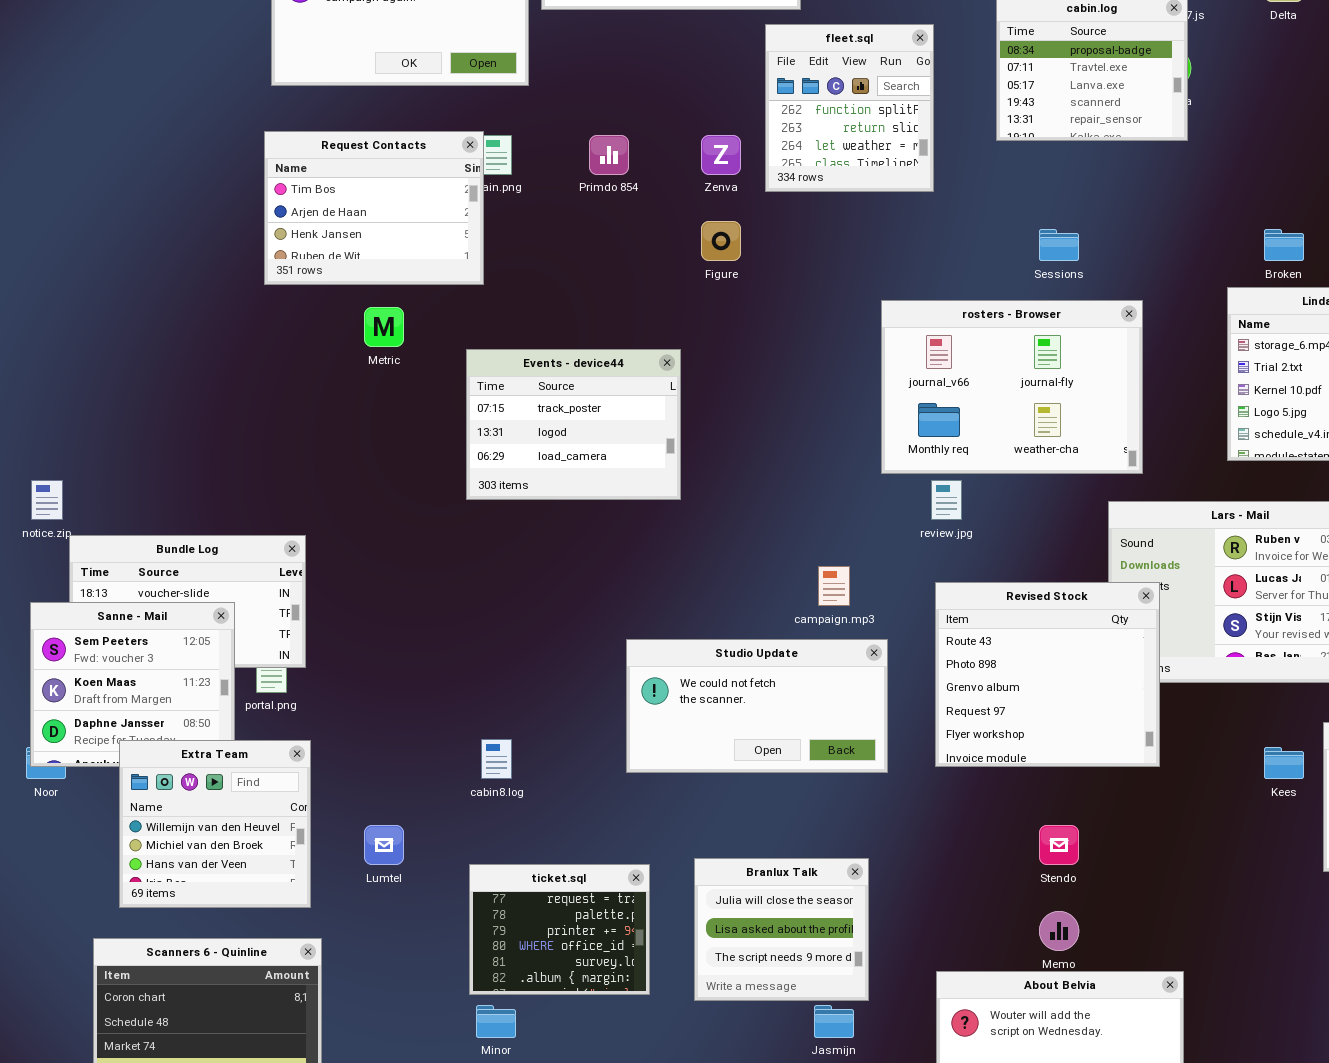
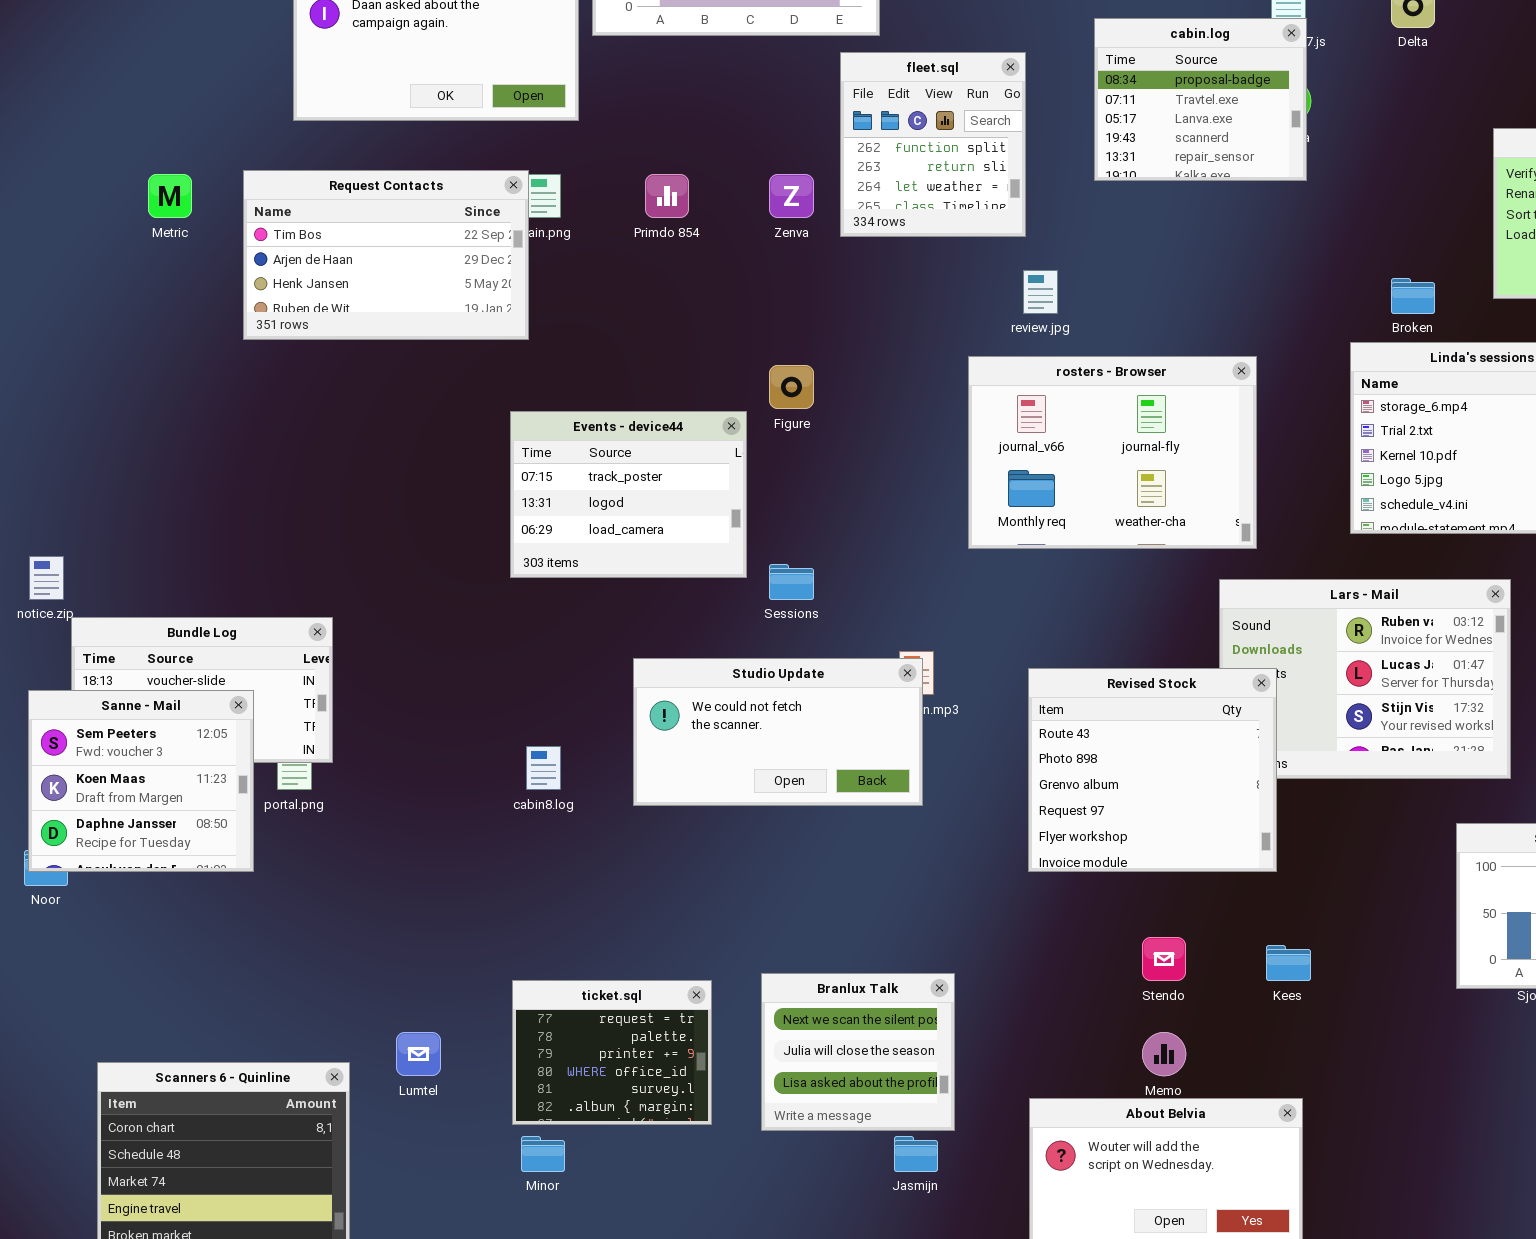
Request Contacts: [264,131,484,285] -> [243,170,529,340], resized
Figure: [701,221,741,261] -> [769,365,814,409], moved
Sessions: [1039,229,1079,261] -> [769,564,814,600], moved
Metric: [364,307,404,347] -> [148,174,192,218], moved
review.jpg: [931,480,962,520] -> [1023,270,1058,314], moved
Studio Update: [626,639,888,773] -> [633,658,923,806], moved
cabin8.log: [481,739,512,779] -> [526,746,561,790], moved
Extra Team: [119,740,311,908] -> none, closed
Kees: [1264,747,1304,779] -> [1266,945,1311,981], moved
Lumtel: [364,825,404,865] -> [396,1032,441,1076], moved
Branlux Talk: [694,858,869,1001] -> [761,973,955,1131], scrolled up 1 row

